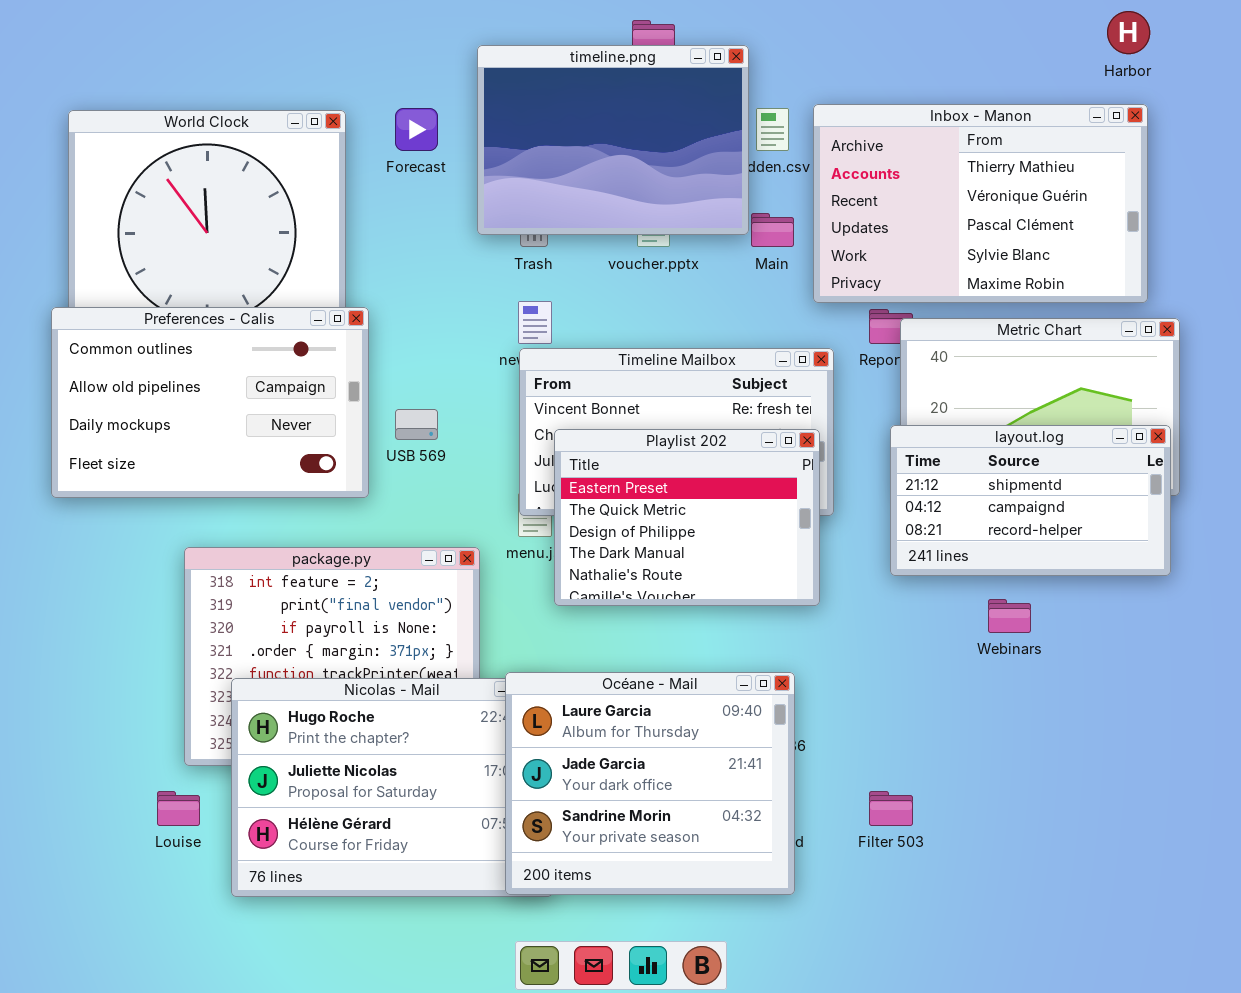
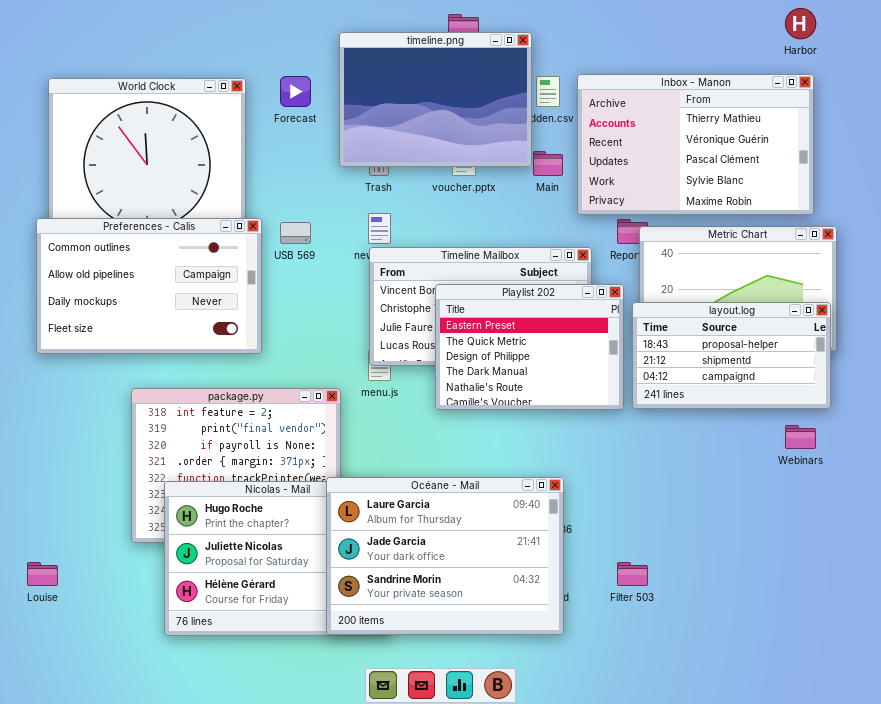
USB 569: [395,409,438,440] -> [280,222,311,244], moved
layout.log: [890,425,1171,576] -> [632,302,831,409], scrolled up 1 row
Playlist 202: [554,429,820,606] -> [435,284,624,410], moved
Webinars: [988,599,1031,633] -> [785,425,816,449], moved
Océane - Mail: [505,672,795,895] -> [326,477,564,635], resized
Louise: [157,791,200,826] -> [27,562,58,586], moved

